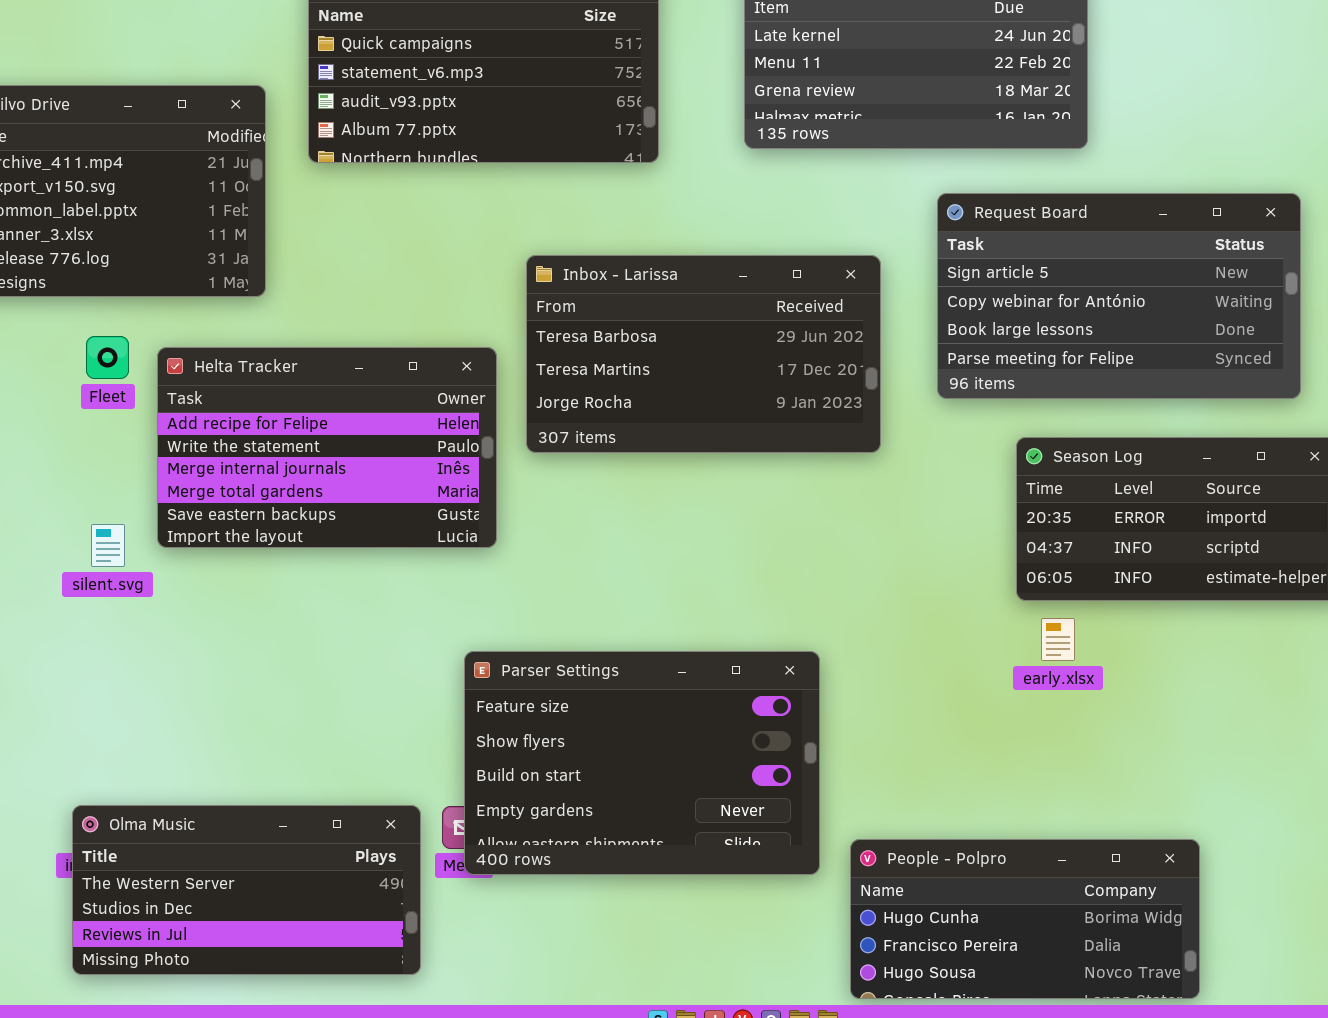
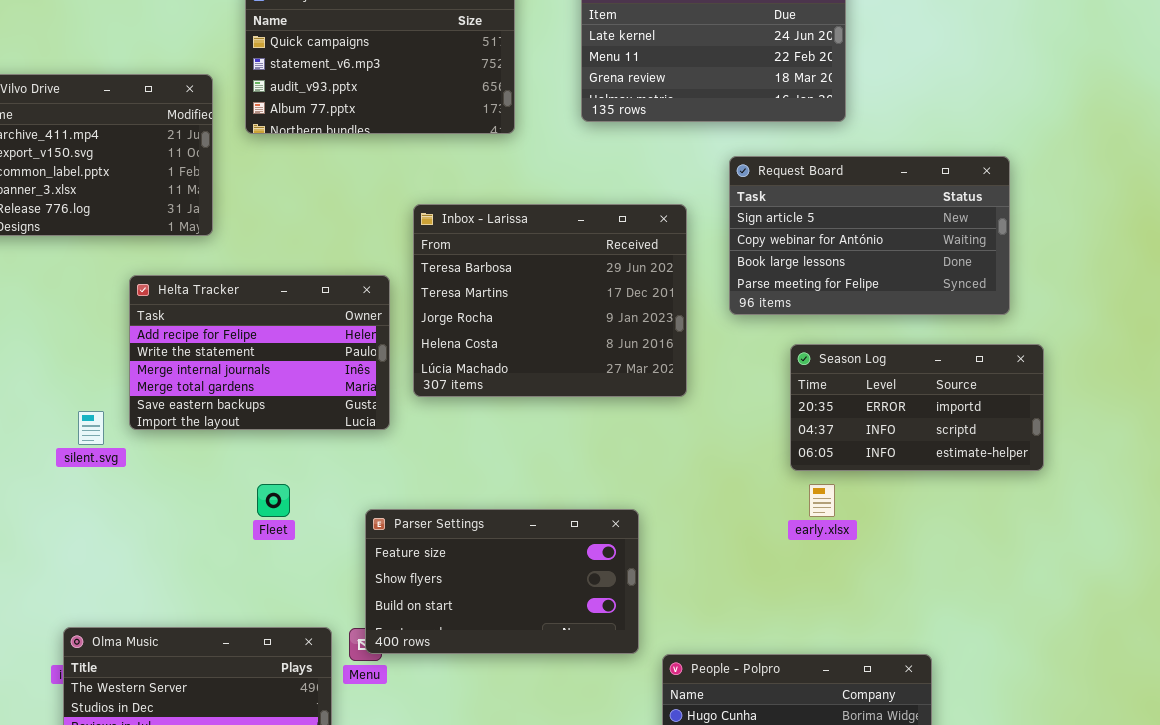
Inbox - Larissa: [526,255,881,453] -> [413,204,687,397], resized
Fleet: [86,336,129,379] -> [257,484,290,517], moved
Parser Settings: [464,651,820,875] -> [365,509,639,654], resized

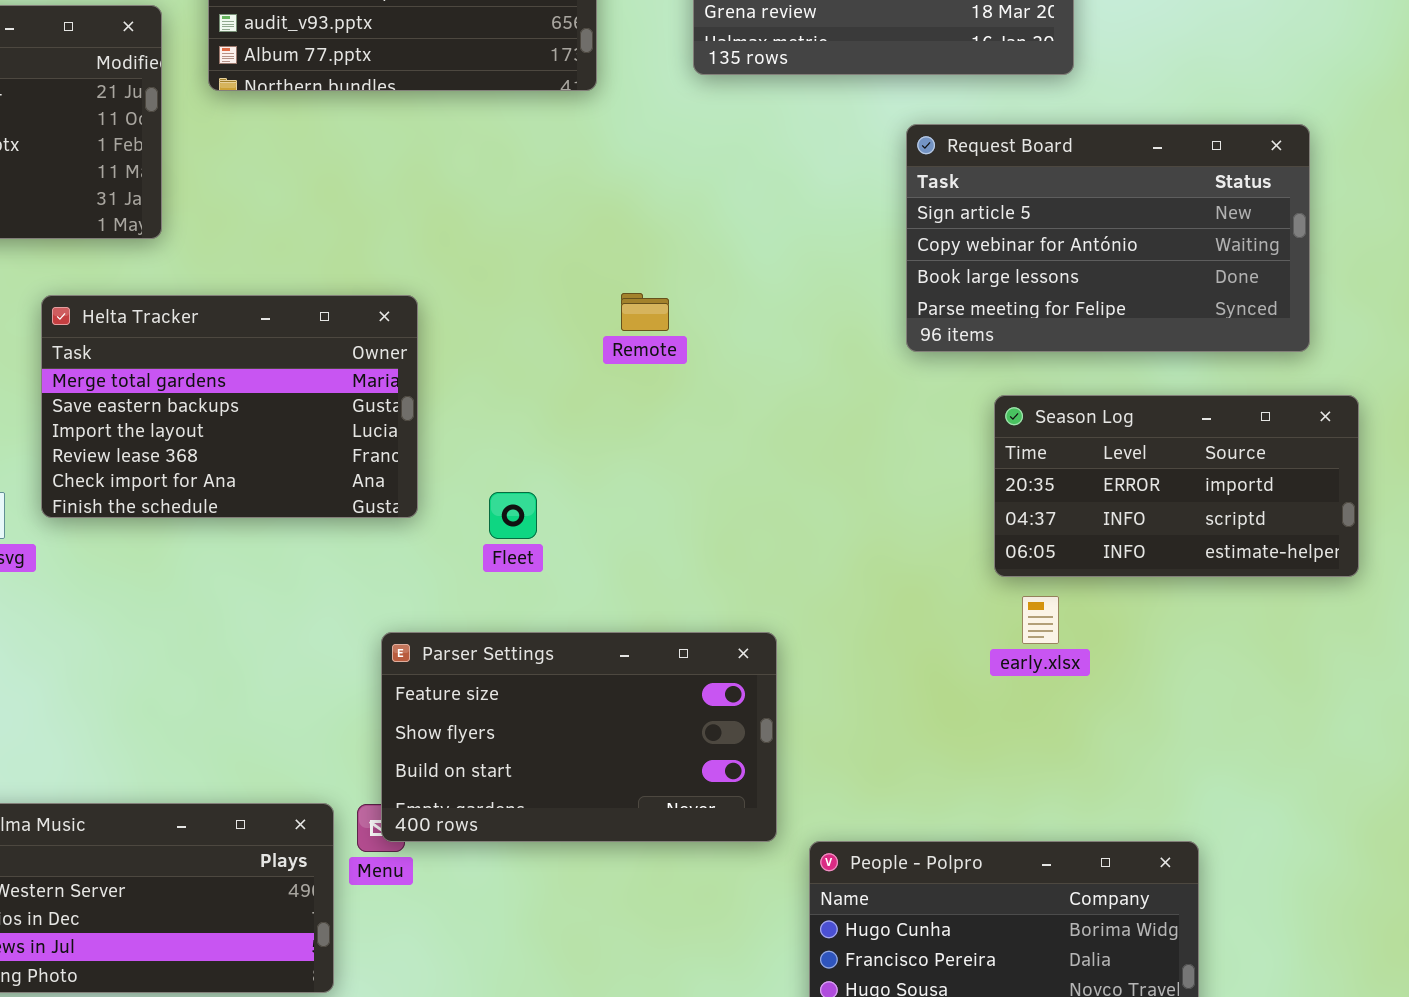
Inbox - Larissa: [413,204,687,397] -> none, closed
Helta Tracker: [129,275,390,430] -> [41,295,418,518], scrolled down 3 rows
Fleet: [257,484,290,517] -> [489,492,537,539], moved

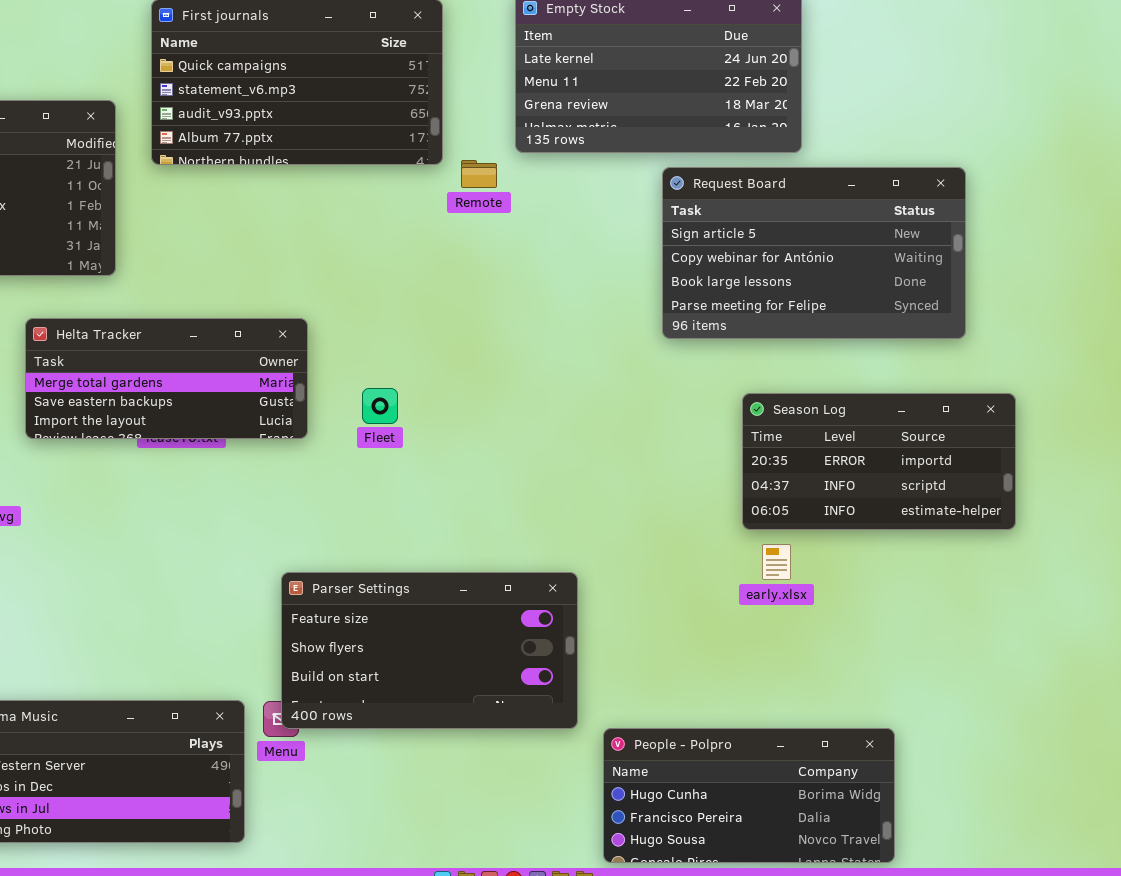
Request Board: [906,124,1310,352] -> [662,167,966,339], moved
Remote: [621,293,669,331] -> [461,160,497,188], moved
Helta Tracker: [41,295,418,518] -> [25,318,308,439], resized
Fleet: [489,492,537,539] -> [362,388,398,424], moved

